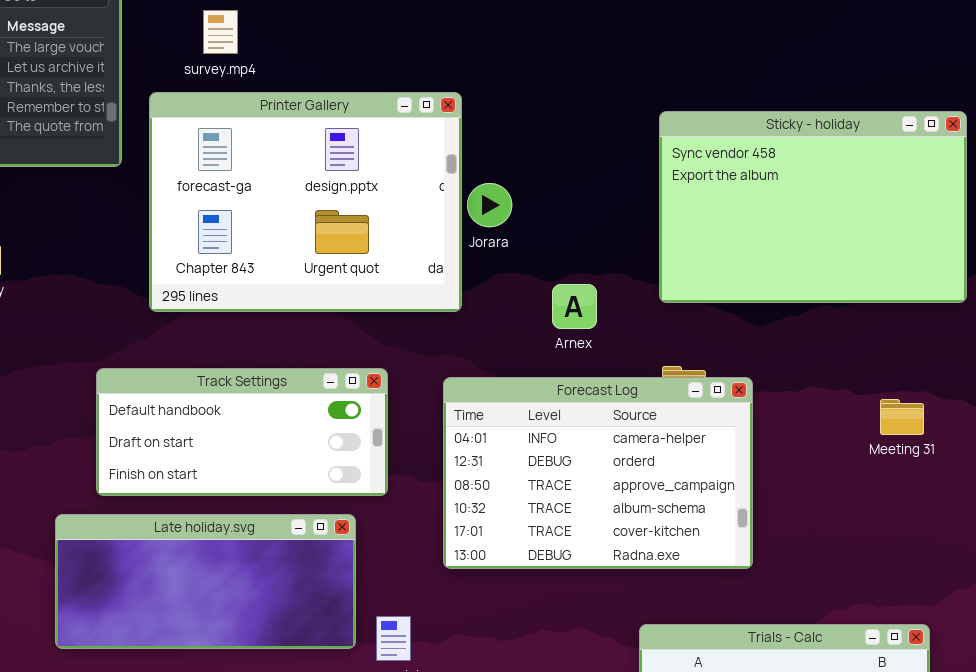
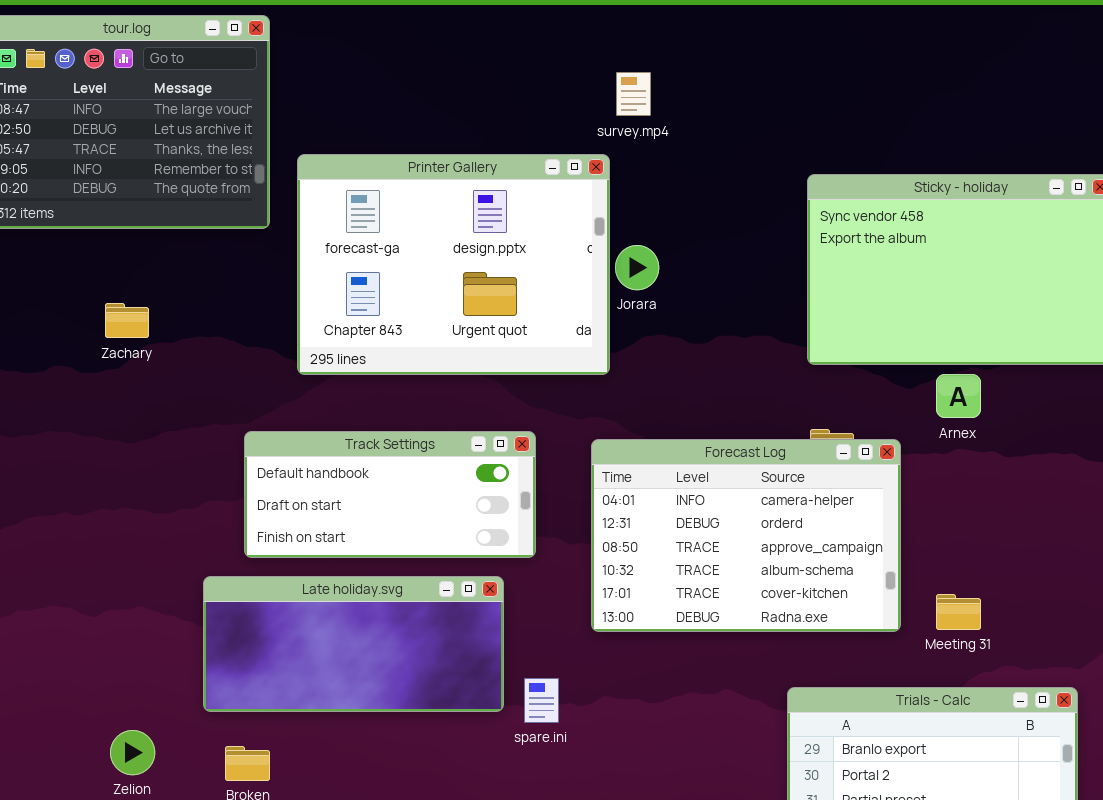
survey.mp4: [203,10,238,54] -> [616,72,651,116], moved
Arnex: [552,284,597,329] -> [936,374,981,418], moved
Meeting 31: [880,399,924,435] -> [936,594,981,630], moved

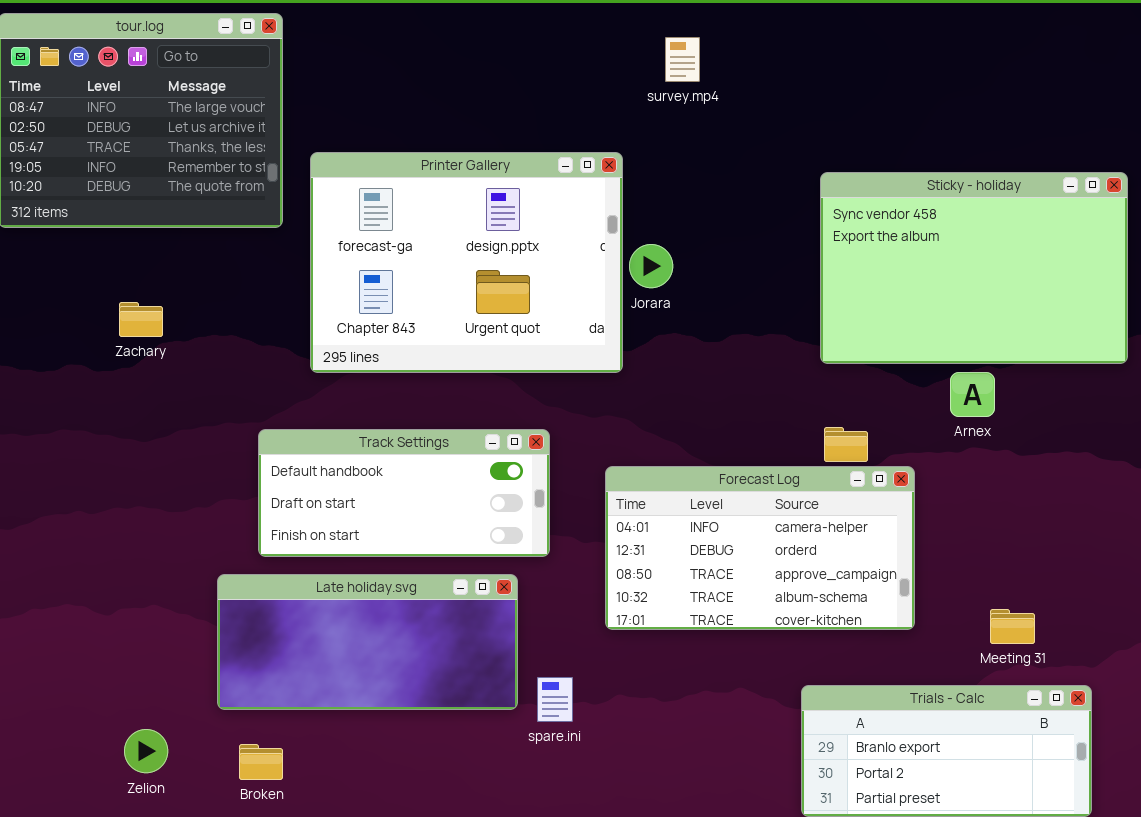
survey.mp4: [616,72,651,116] -> [665,37,700,82], moved
Forecast Log: [591,439,901,632] -> [605,466,915,630], resized
Meeting 31: [936,594,981,630] -> [990,609,1035,644], moved

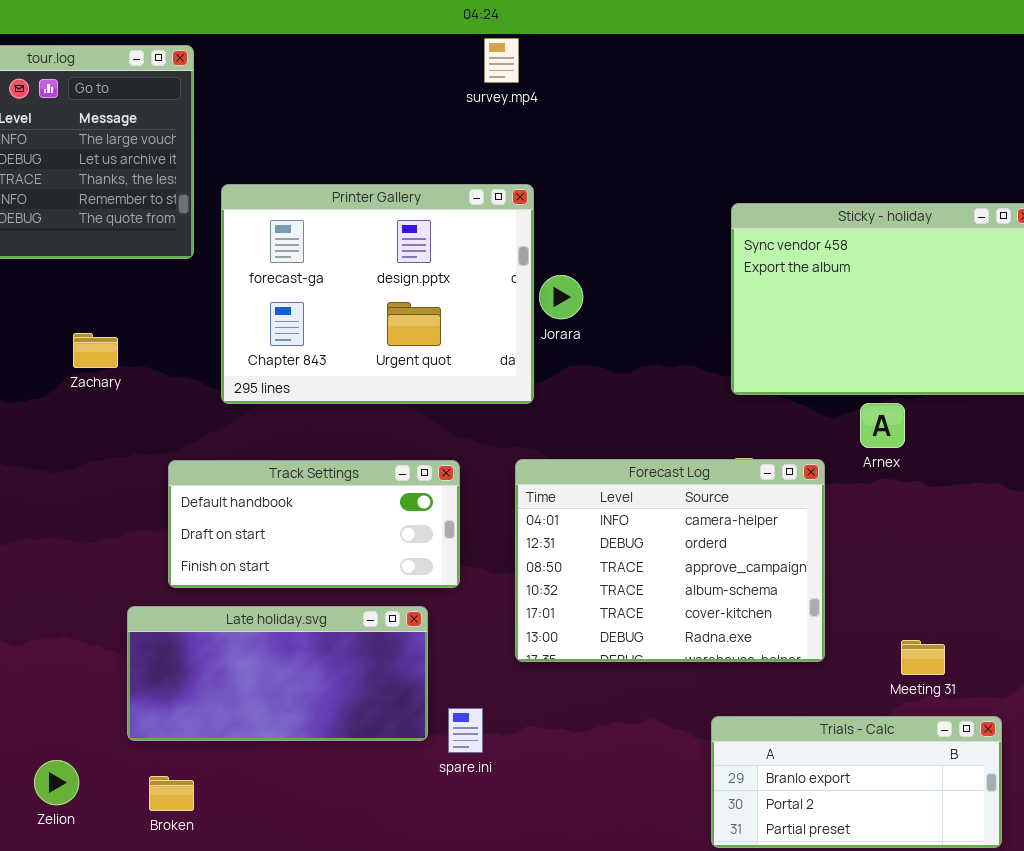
survey.mp4: [665,37,700,82] -> [484,38,519,83], moved
Zachary: [119,302,163,337] -> [73,333,118,368], moved
Forecast Log: [605,466,915,630] -> [515,459,825,662], resized

